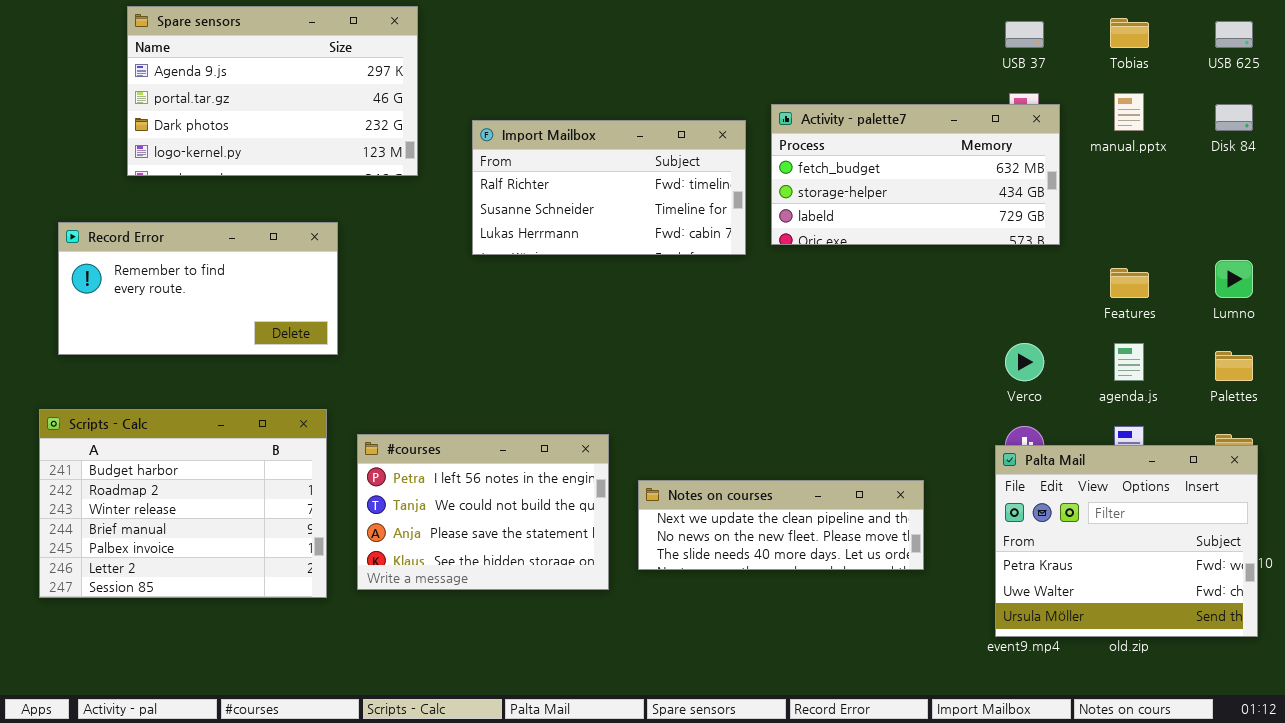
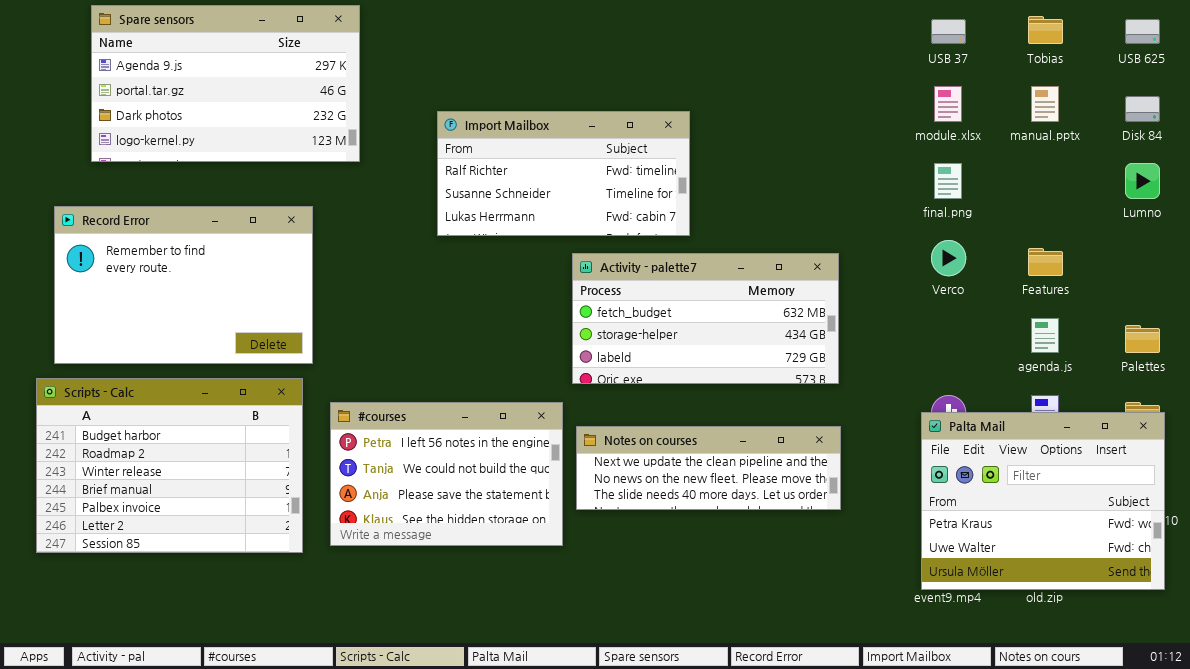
Spare sensors: [127,6,418,176] -> [91,5,360,162], moved
Activity - palette7: [771,104,1060,245] -> [572,253,839,384], moved
Record Error: [58,222,338,355] -> [54,206,313,364], resized
Lumno: [1215,260,1253,298] -> [1125,163,1160,199], moved
Verco: [1005,343,1044,381] -> [931,240,966,276], moved
Notes on courses: [638,480,924,570] -> [576,426,841,510], moved

